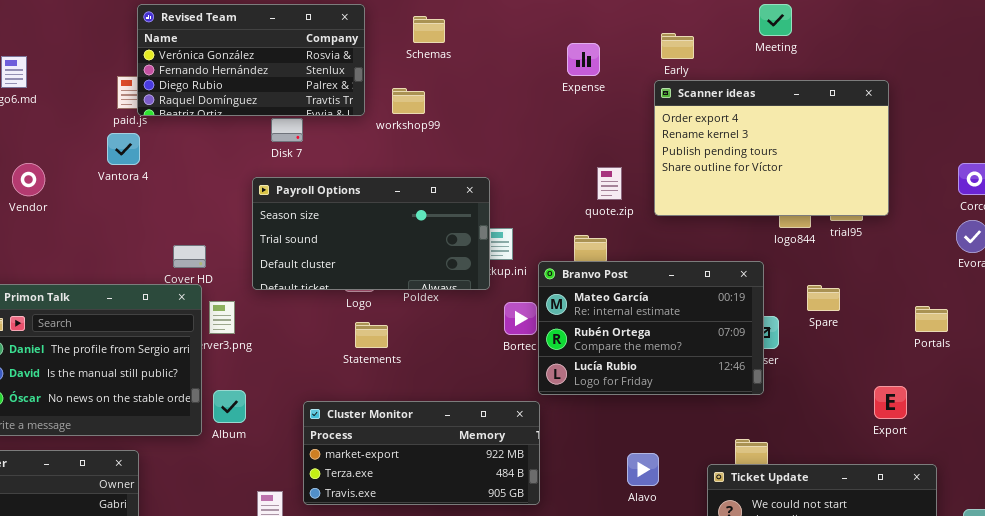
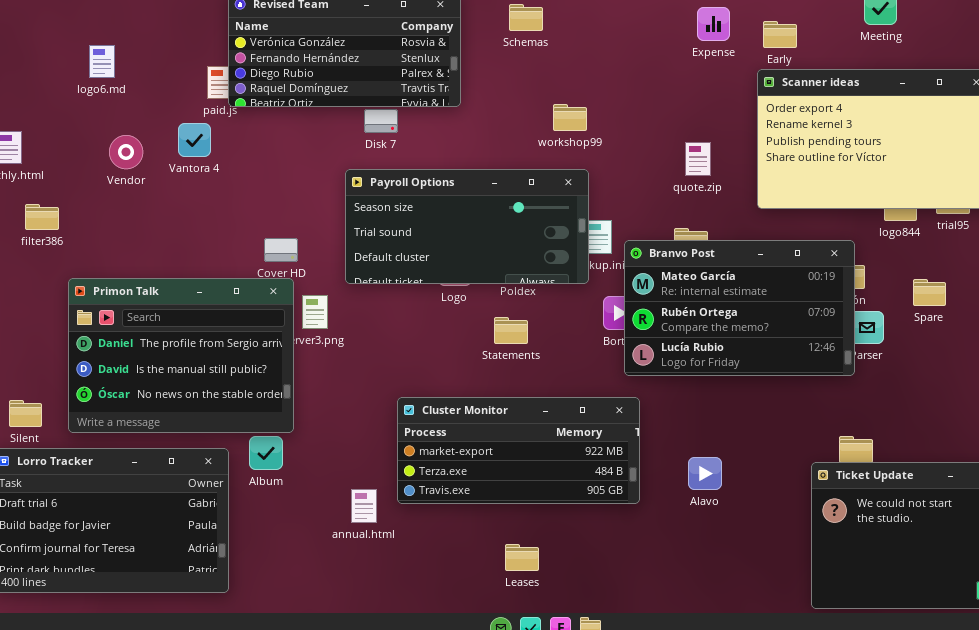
Expense: [567,43,600,76] -> [697,7,730,41], moved
workshop99: [392,88,425,114] -> [553,104,587,131], moved
Vantora 4: [107,133,140,165] -> [178,123,211,157], moved
Vendor: [12,163,45,196] -> [109,135,143,169], moved
quote.zip: [597,167,622,200] -> [685,142,711,176], moved
Branvo Post: [538,261,764,395] -> [624,240,855,376], moved
Statements: [355,322,388,348] -> [494,317,528,344], moved
Album: [213,390,246,423] -> [249,436,283,470], moved
Alavo: [627,453,659,486] -> [688,457,722,490], moved

